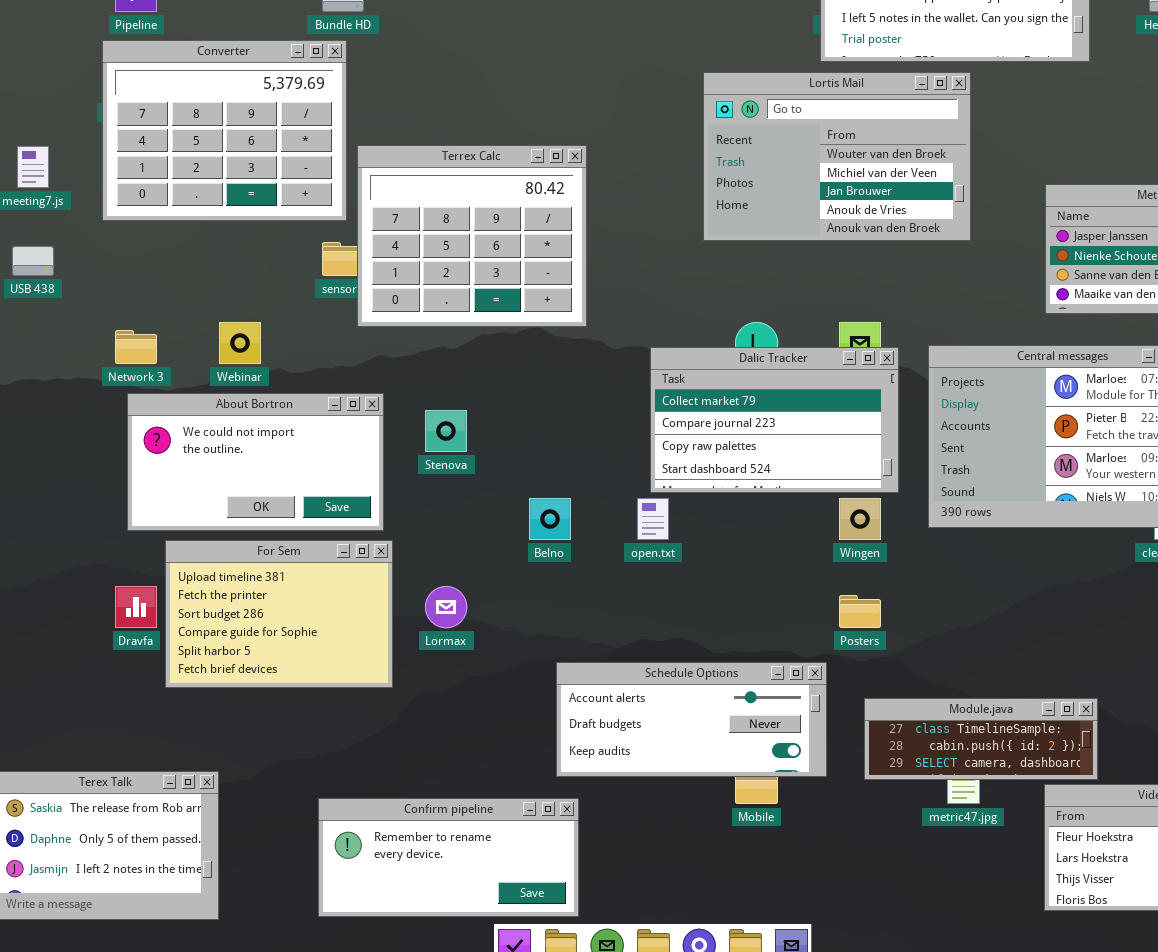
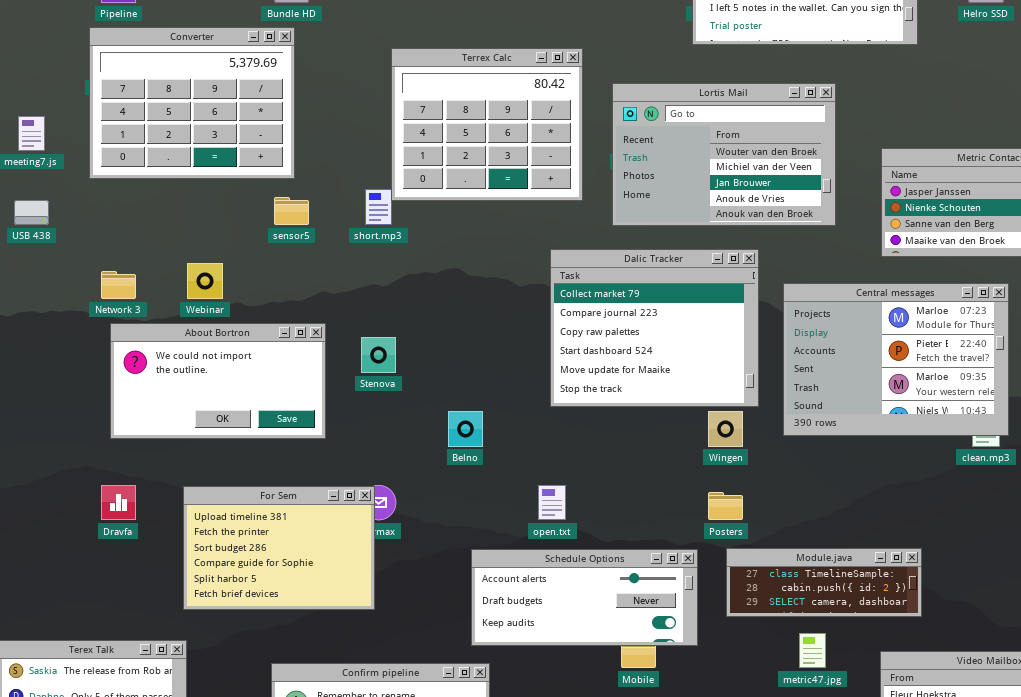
Lortis Mail: [703,72,971,241] -> [612,83,836,226], moved
Terrex Calc: [357,145,587,327] -> [391,48,583,201], moved
Dalic Tracker: [650,347,899,493] -> [550,249,759,407], resized
open.txt: [637,498,669,540] -> [538,485,566,520], moved
For Sem: [165,540,393,688] -> [183,486,375,610], moved
Module.java: [864,698,1098,780] -> [726,548,922,617], moved

